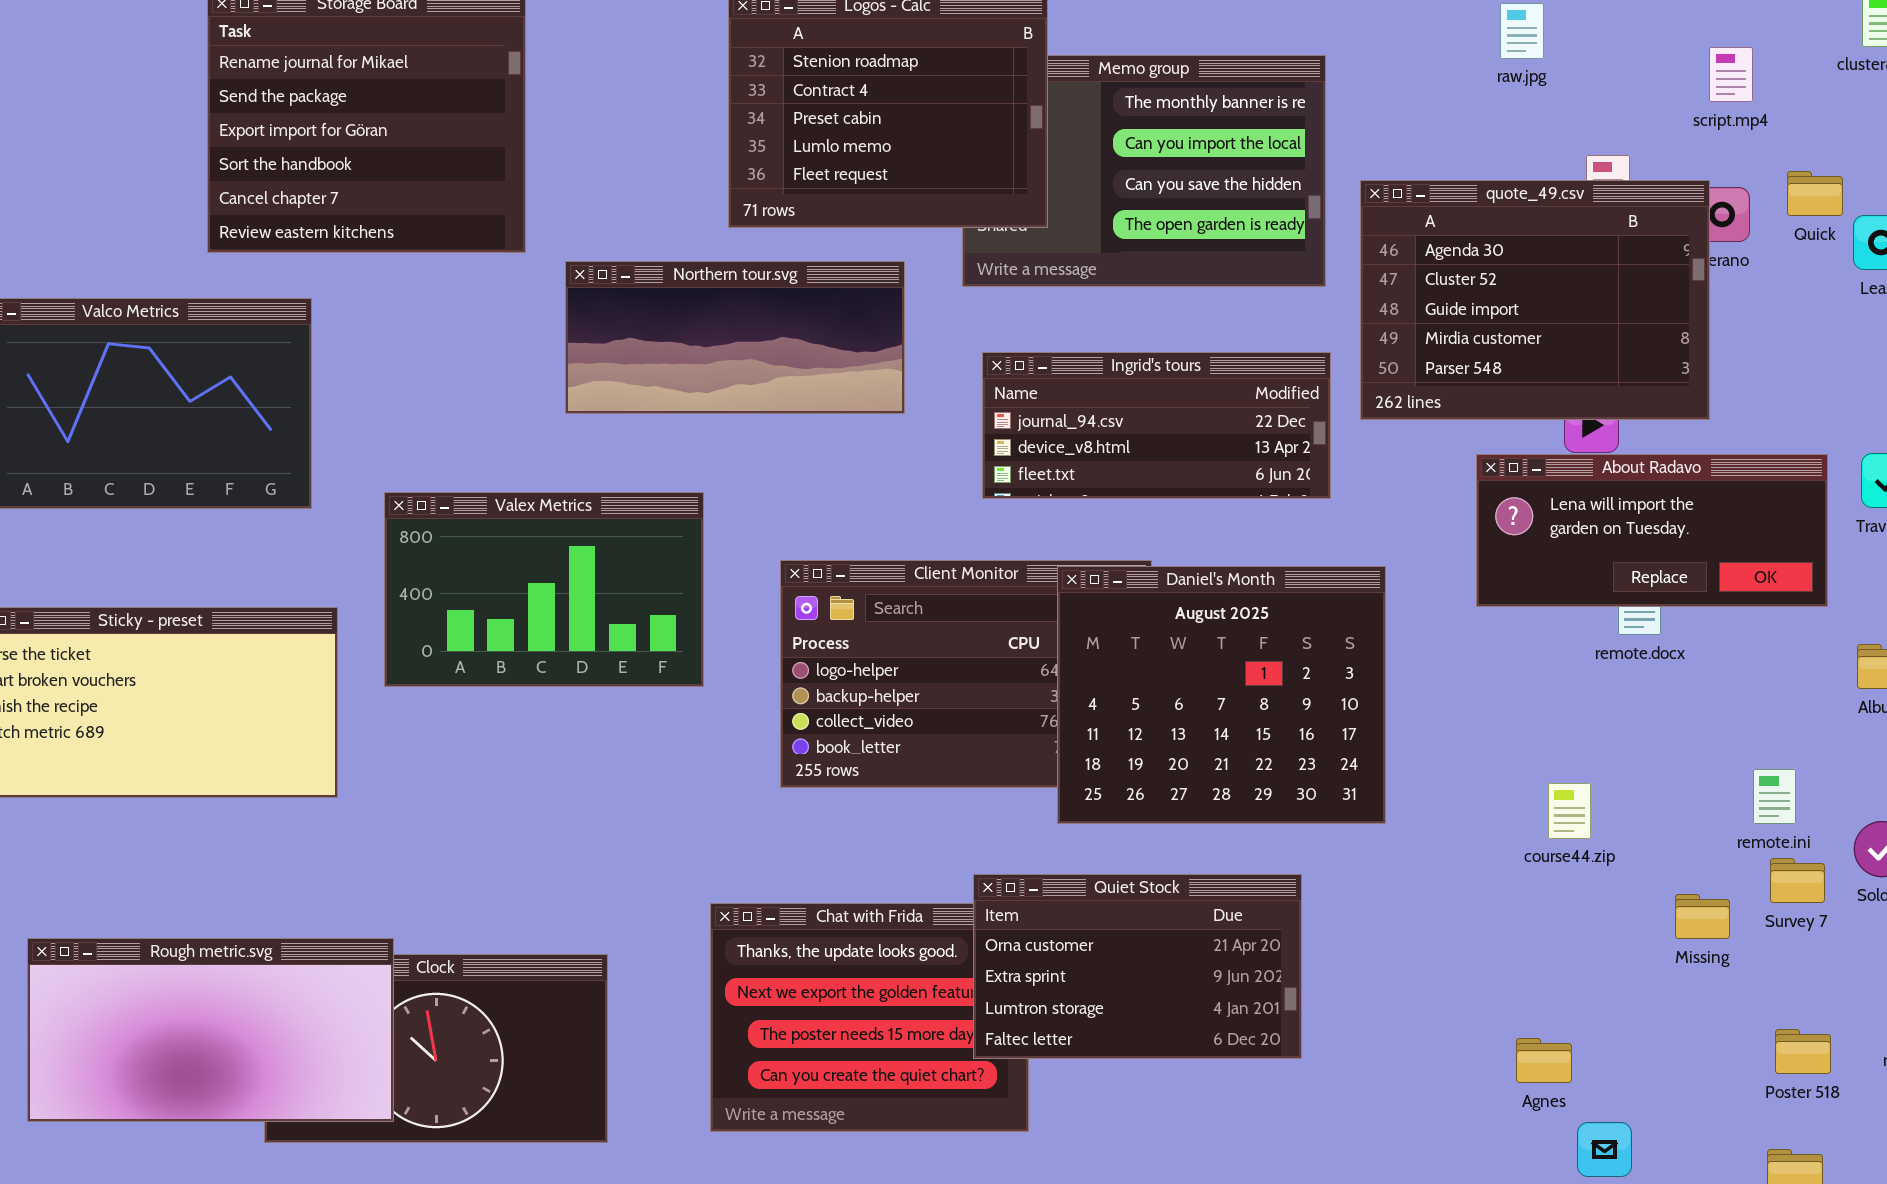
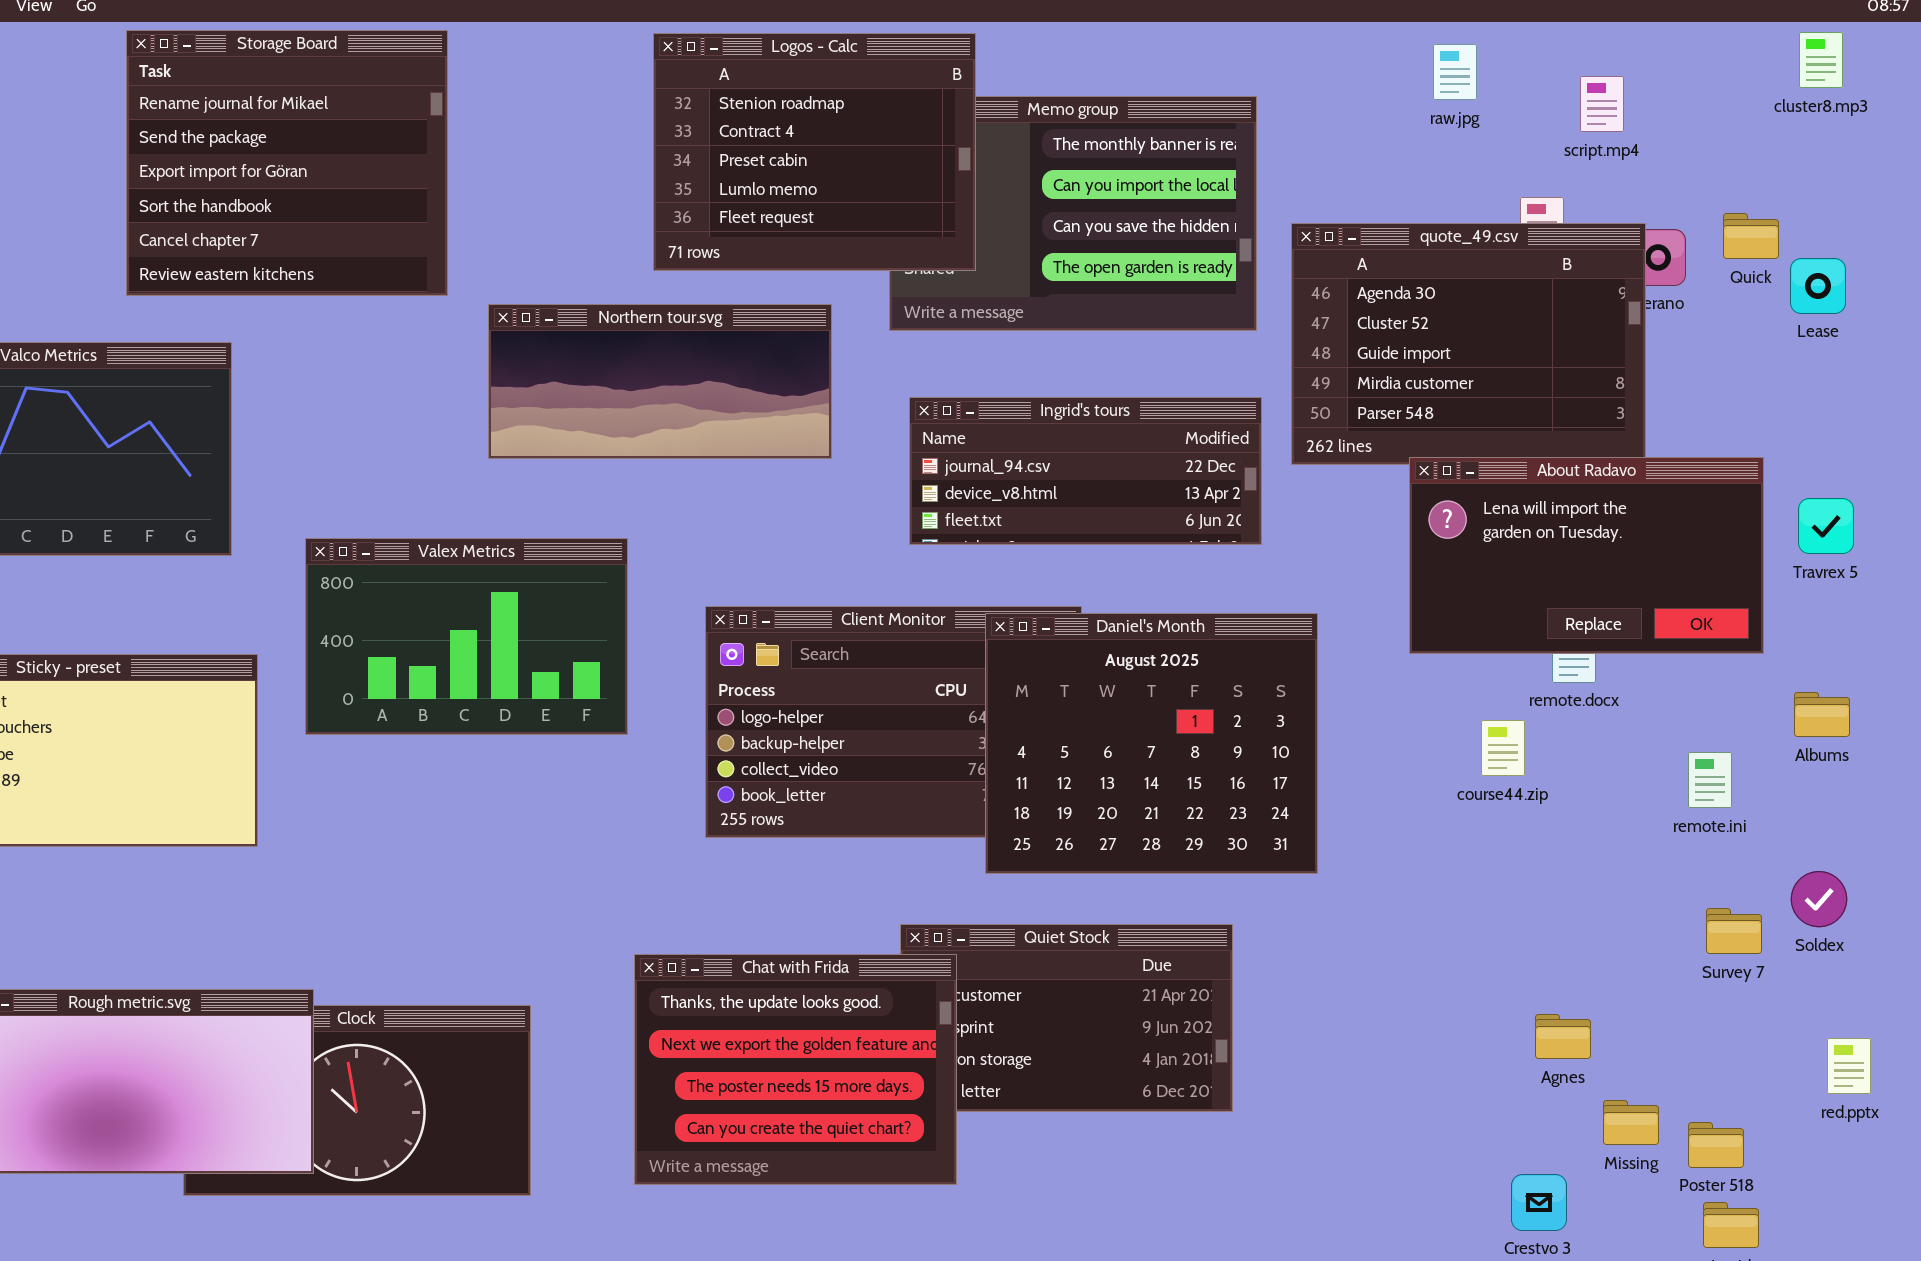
script.mp4: [1709,47,1753,102] -> [1580,76,1624,132], moved
About Radavo: [1476,454,1828,607] -> [1409,457,1764,654], resized
remote.ini: [1753,769,1796,824] -> [1688,752,1732,808], moved
course44.zip: [1548,783,1591,839] -> [1481,720,1525,776], moved
Missing: [1675,894,1730,939] -> [1603,1100,1659,1145], moved
Chat with Frida: [710,903,1029,1132] -> [634,954,957,1185], raised
Poster 518: [1775,1029,1831,1074] -> [1688,1122,1744,1168], moved
Agnes: [1516,1038,1572,1083] -> [1535,1014,1591,1059], moved

